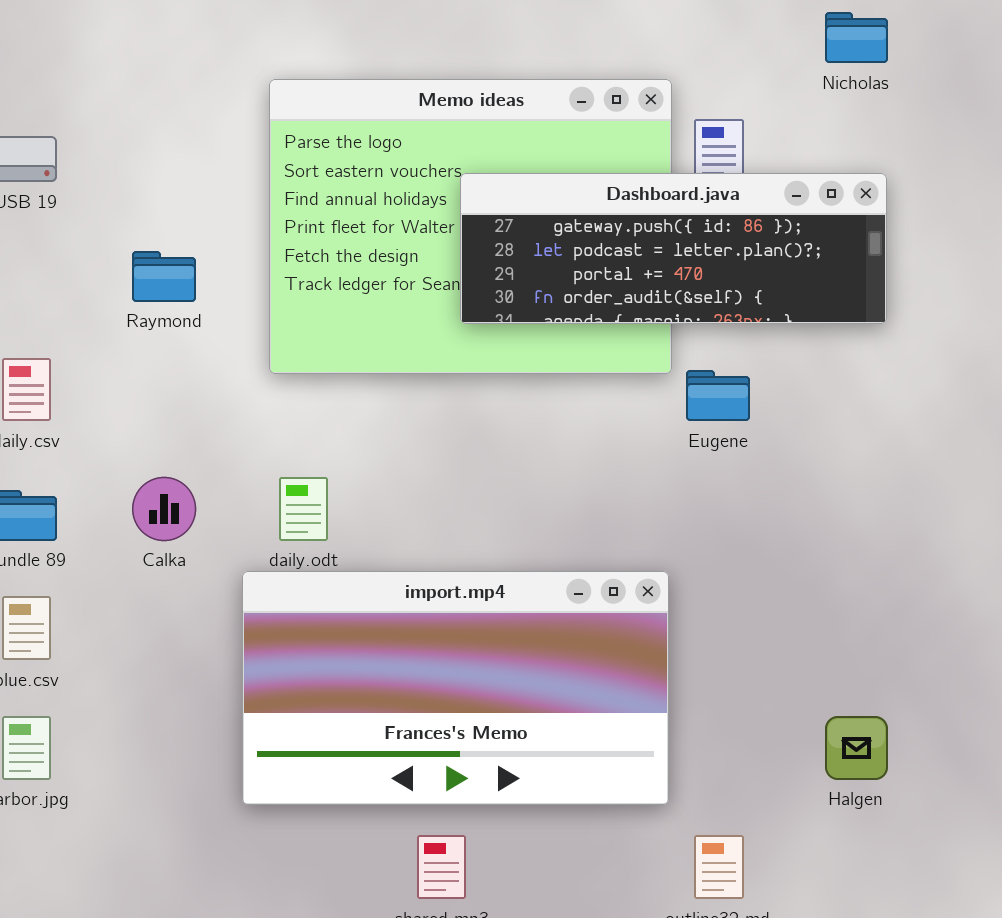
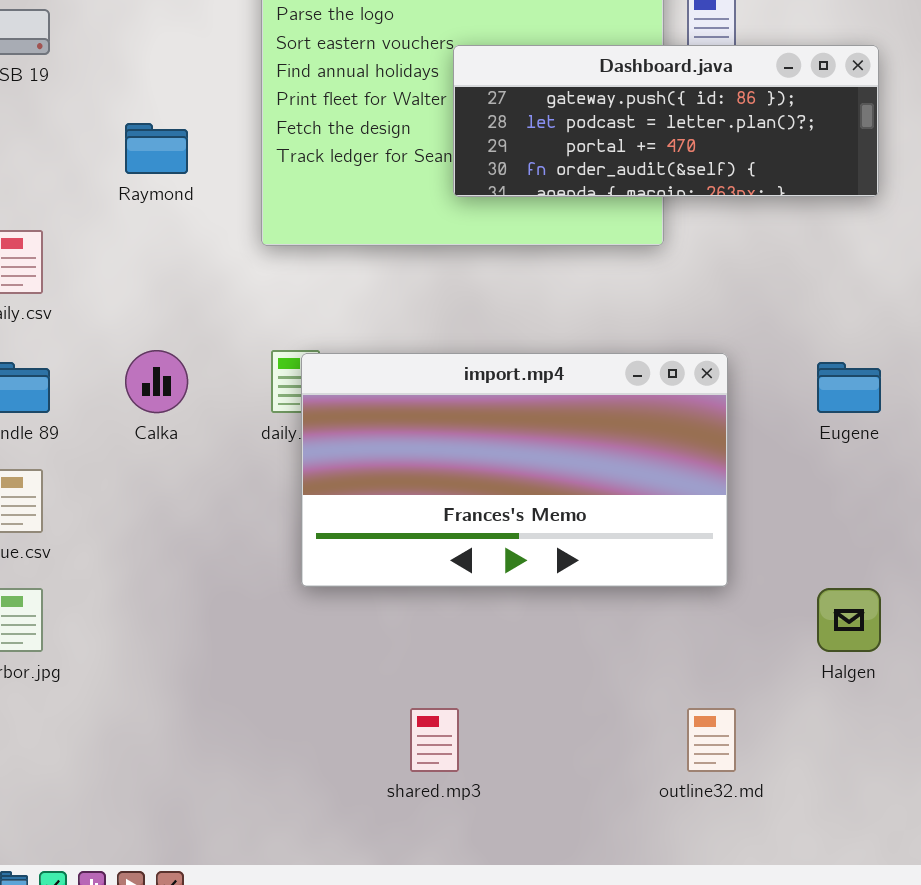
Eugene: [686,370,750,421] -> [817,362,881,413], moved
import.mp4: [242,571,669,805] -> [301,353,728,587], moved

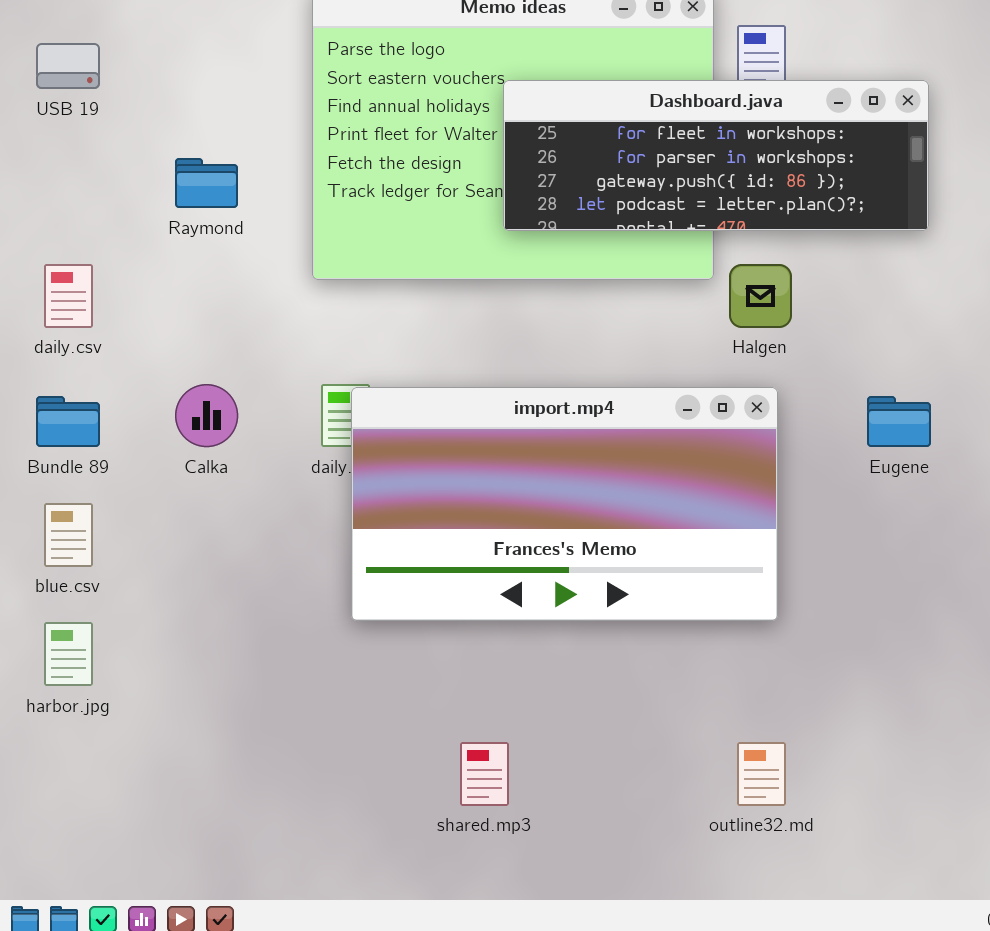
Dashboard.java: [453,45,879,197] -> [503,80,929,231], scrolled up 2 rows
Halgen: [817,588,881,652] -> [729,264,792,328], moved

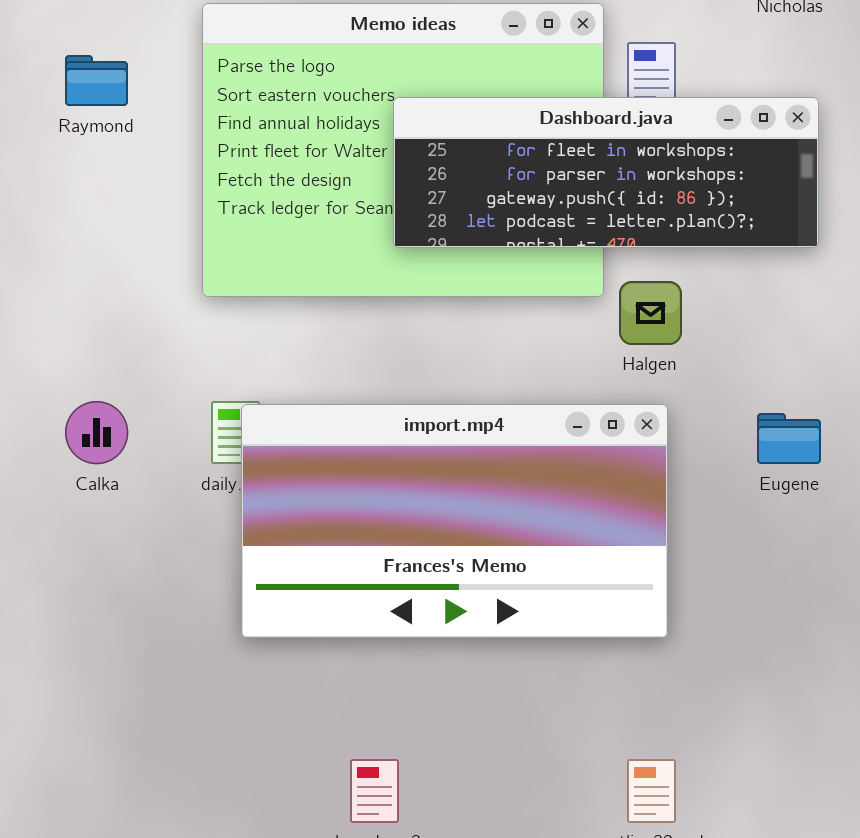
Raymond: [175,158,238,208] -> [65,55,128,106], moved

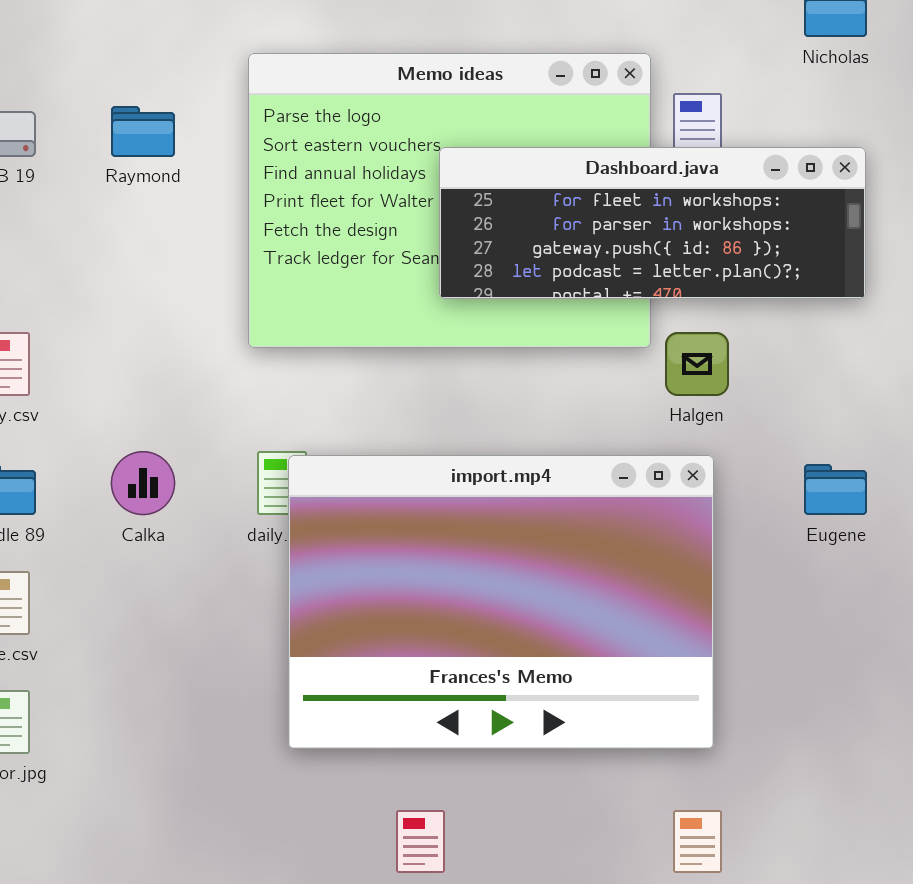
import.mp4: [241,404,668,638] -> [288,455,714,749], resized

